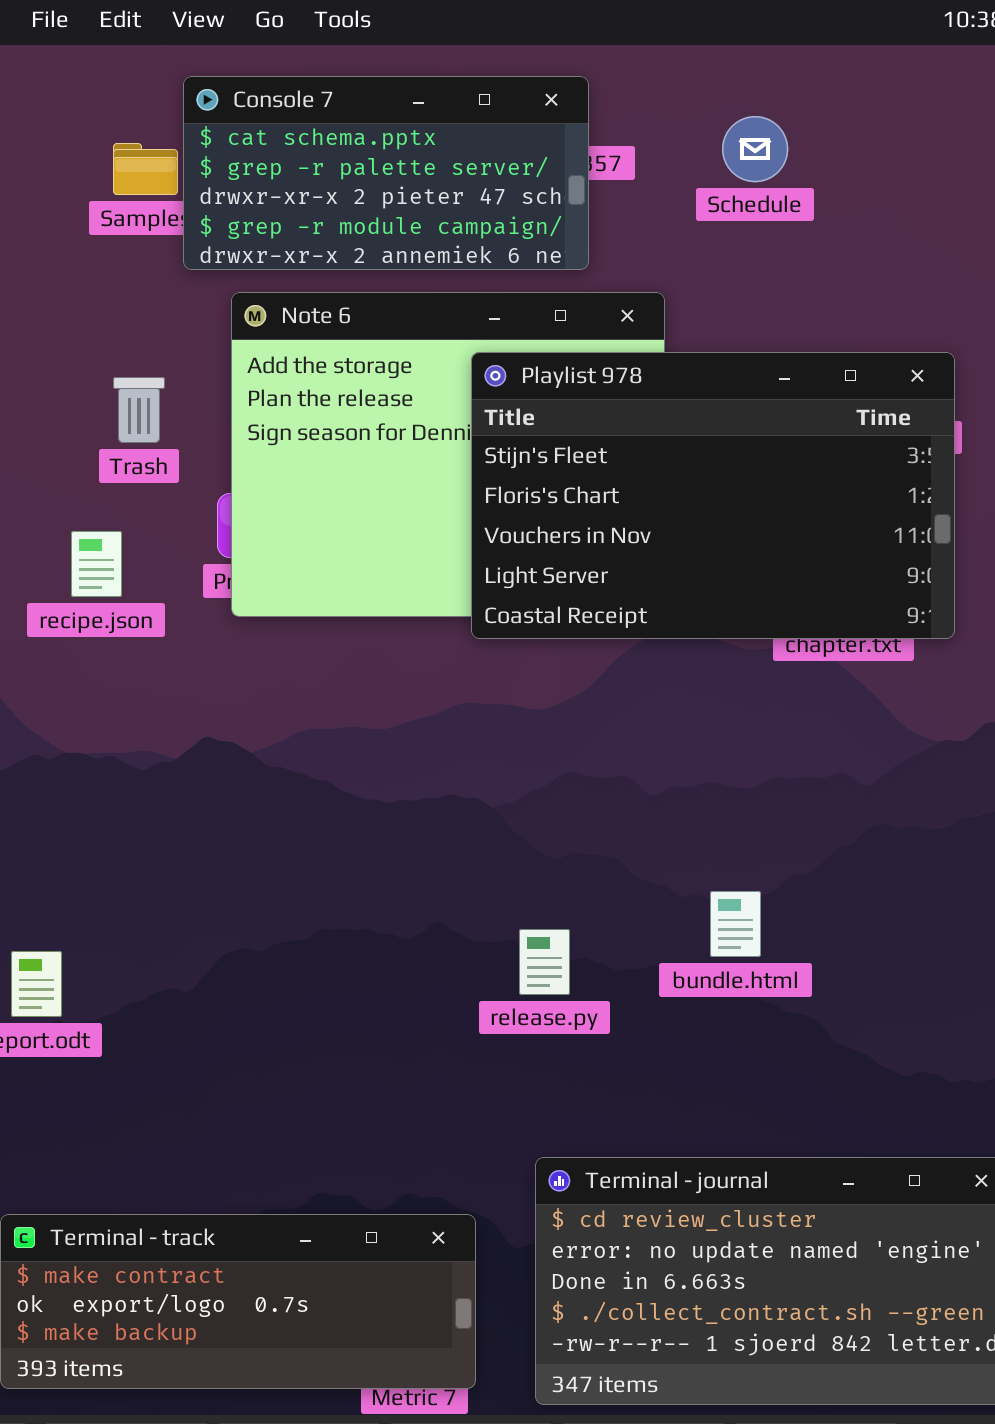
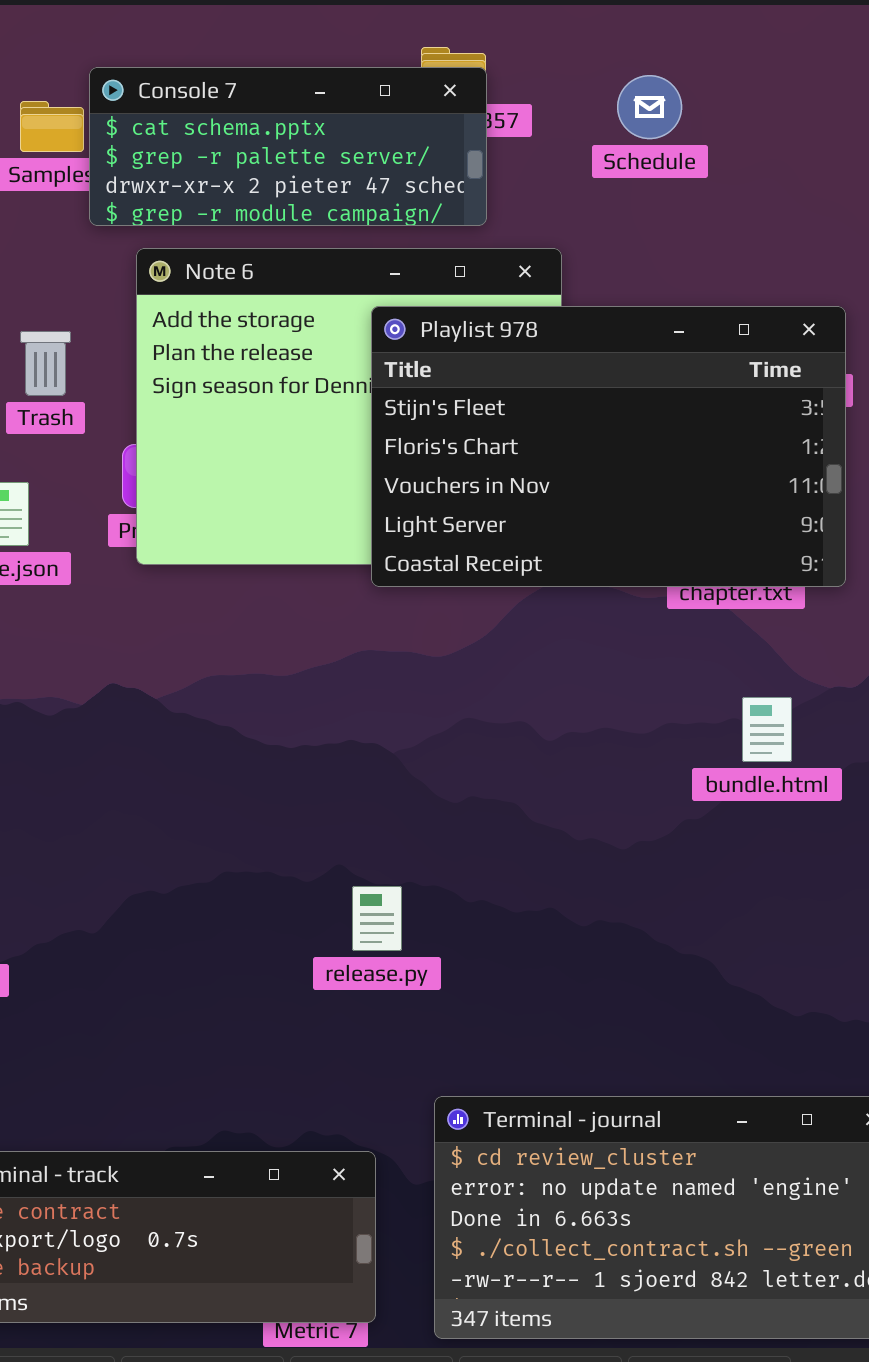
Console 7: [183,76,589,270] -> [89,67,487,226], resized
bundle.html: [710,891,761,957] -> [742,697,792,762], moved
release.py: [519,929,570,995] -> [352,886,402,951], moved

